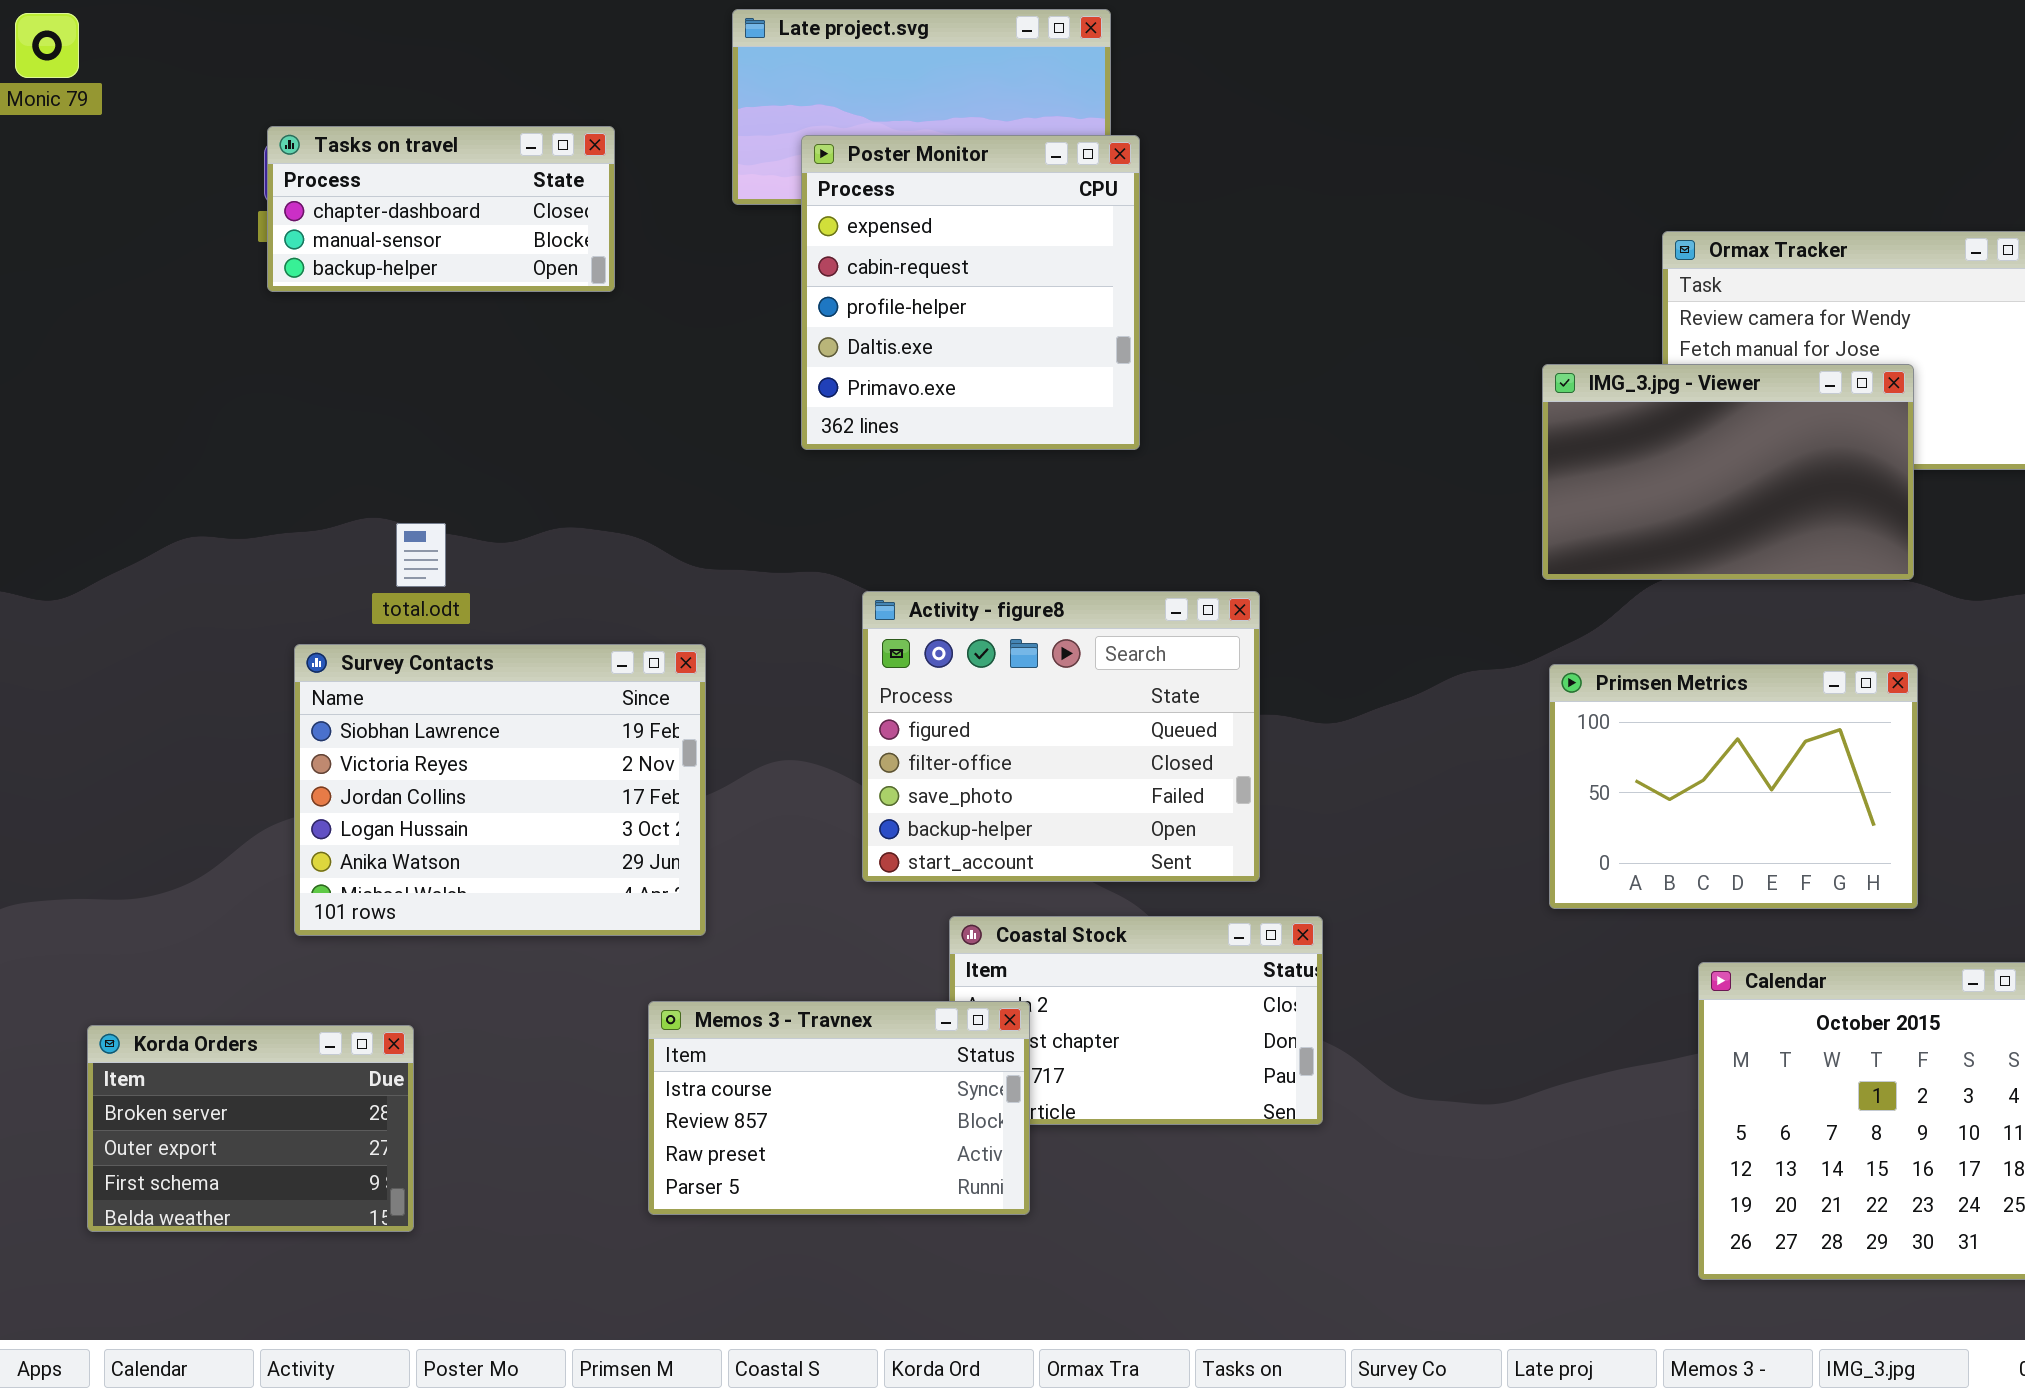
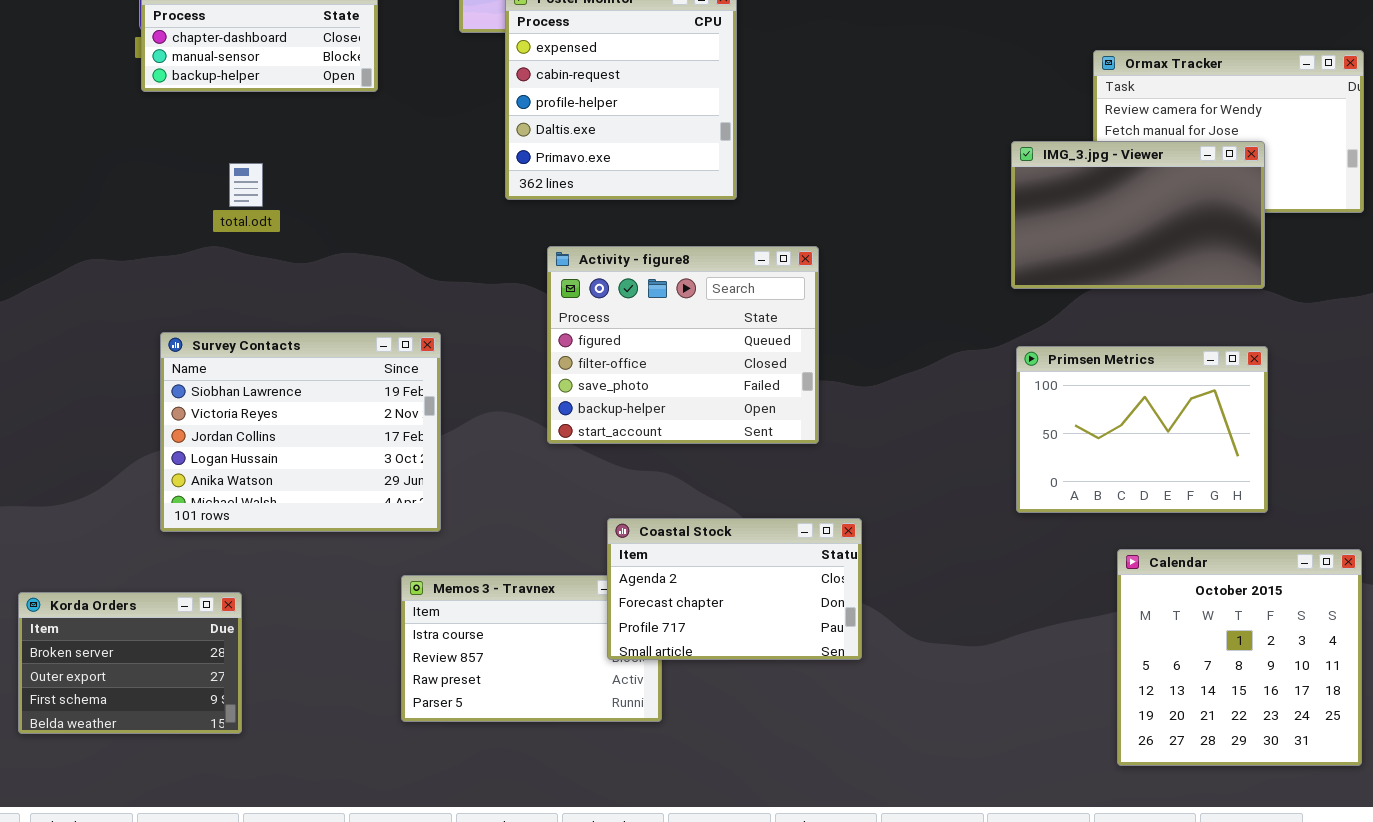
total.odt: [396,523,446,587] -> [229,163,263,207], moved
Activity - figure8: [862,591,1260,882] -> [547,246,819,444], moved
Coastal Stock: [949,916,1323,1125] -> [607,518,862,660], raised

